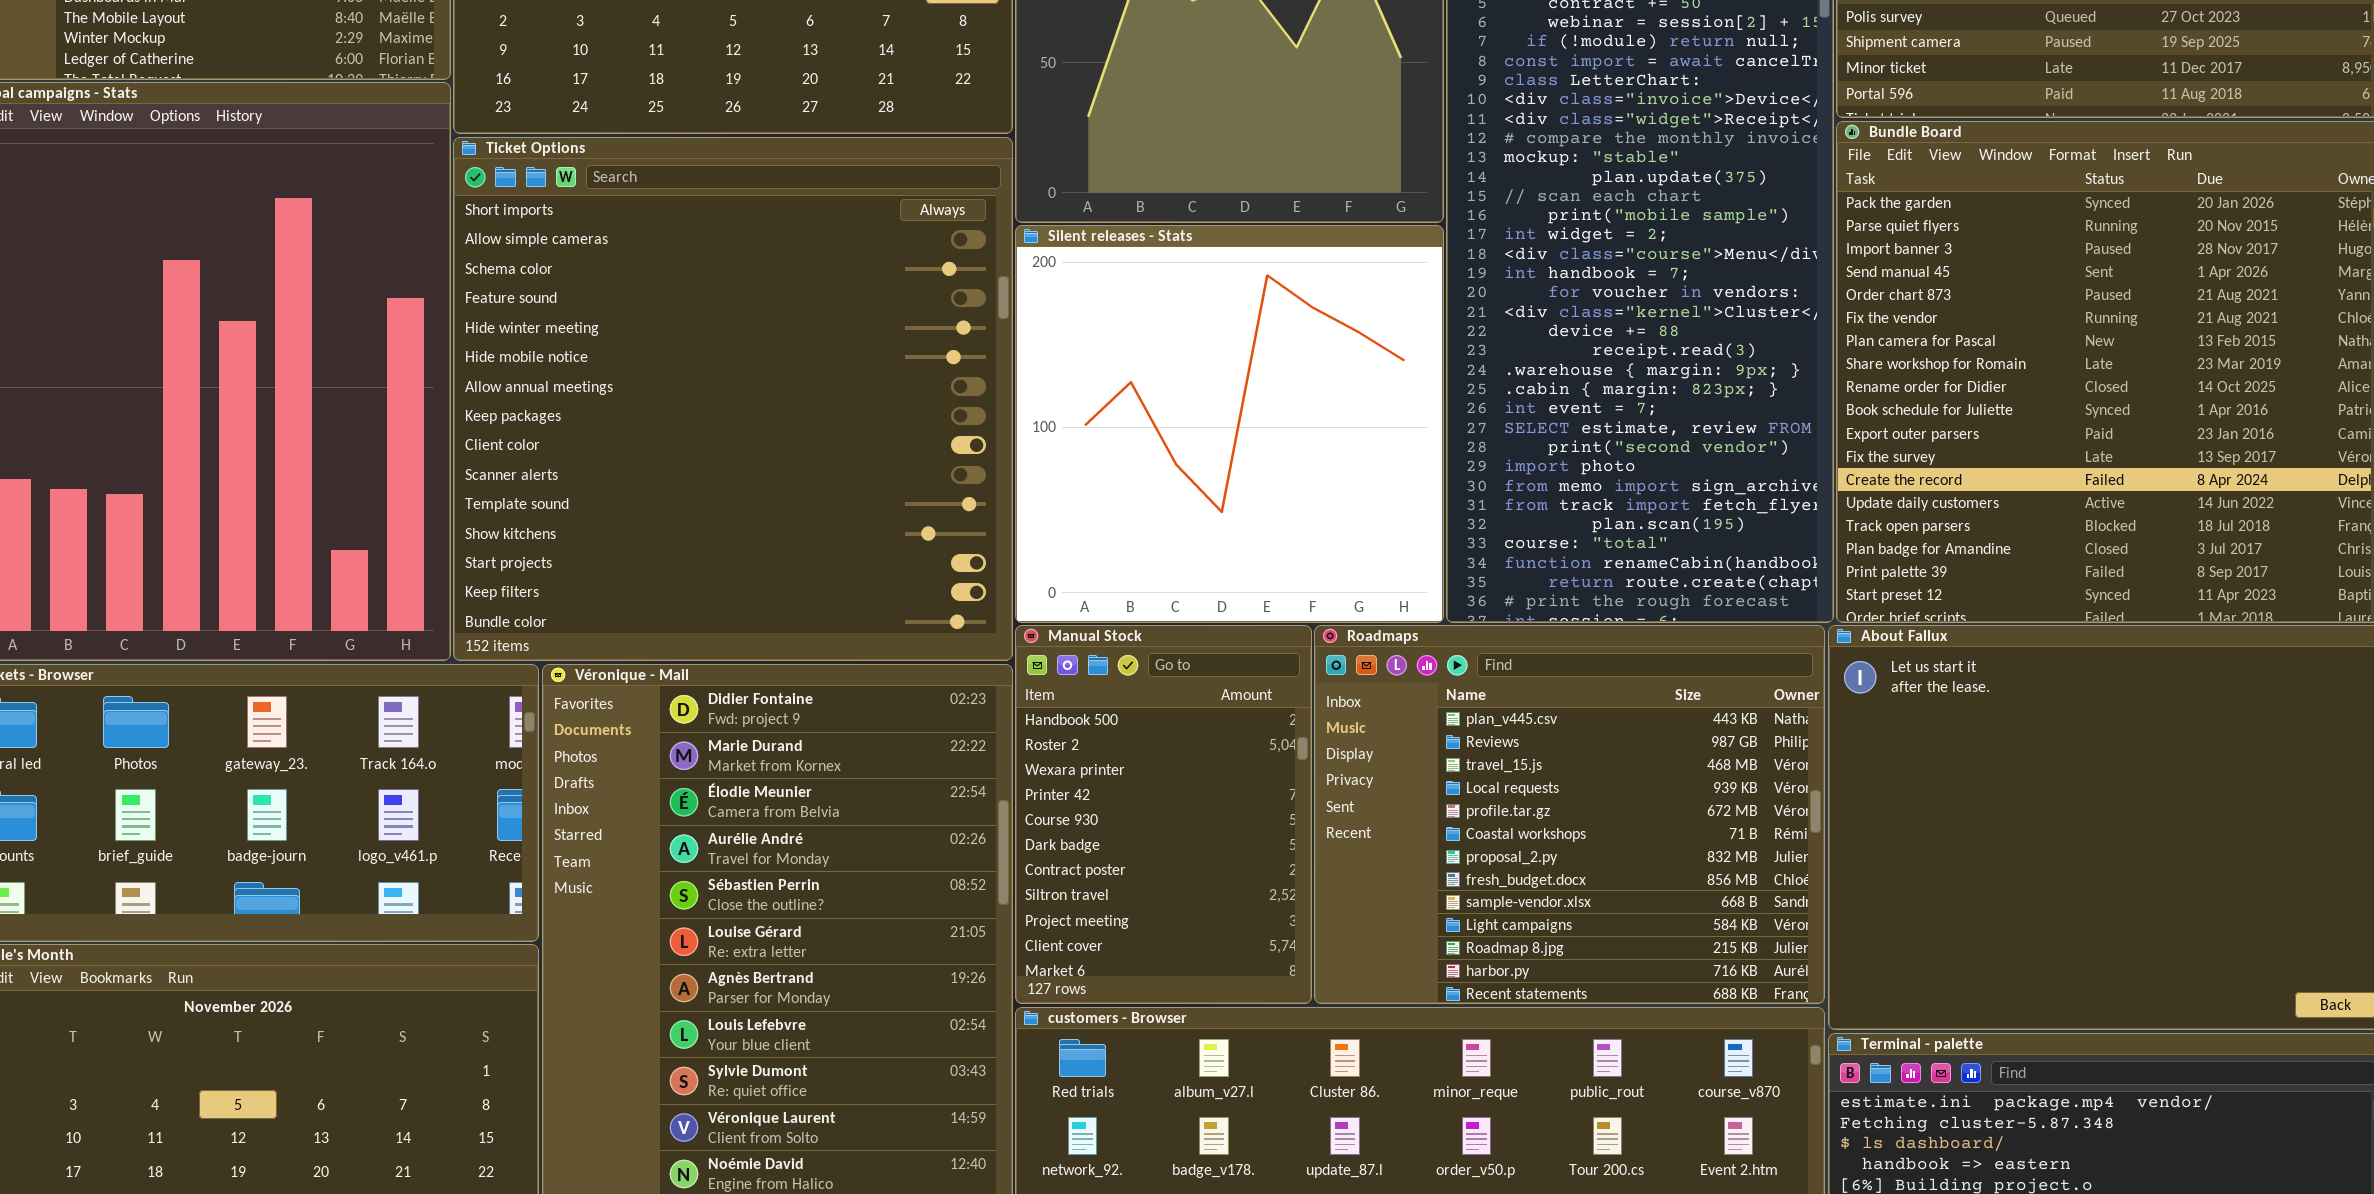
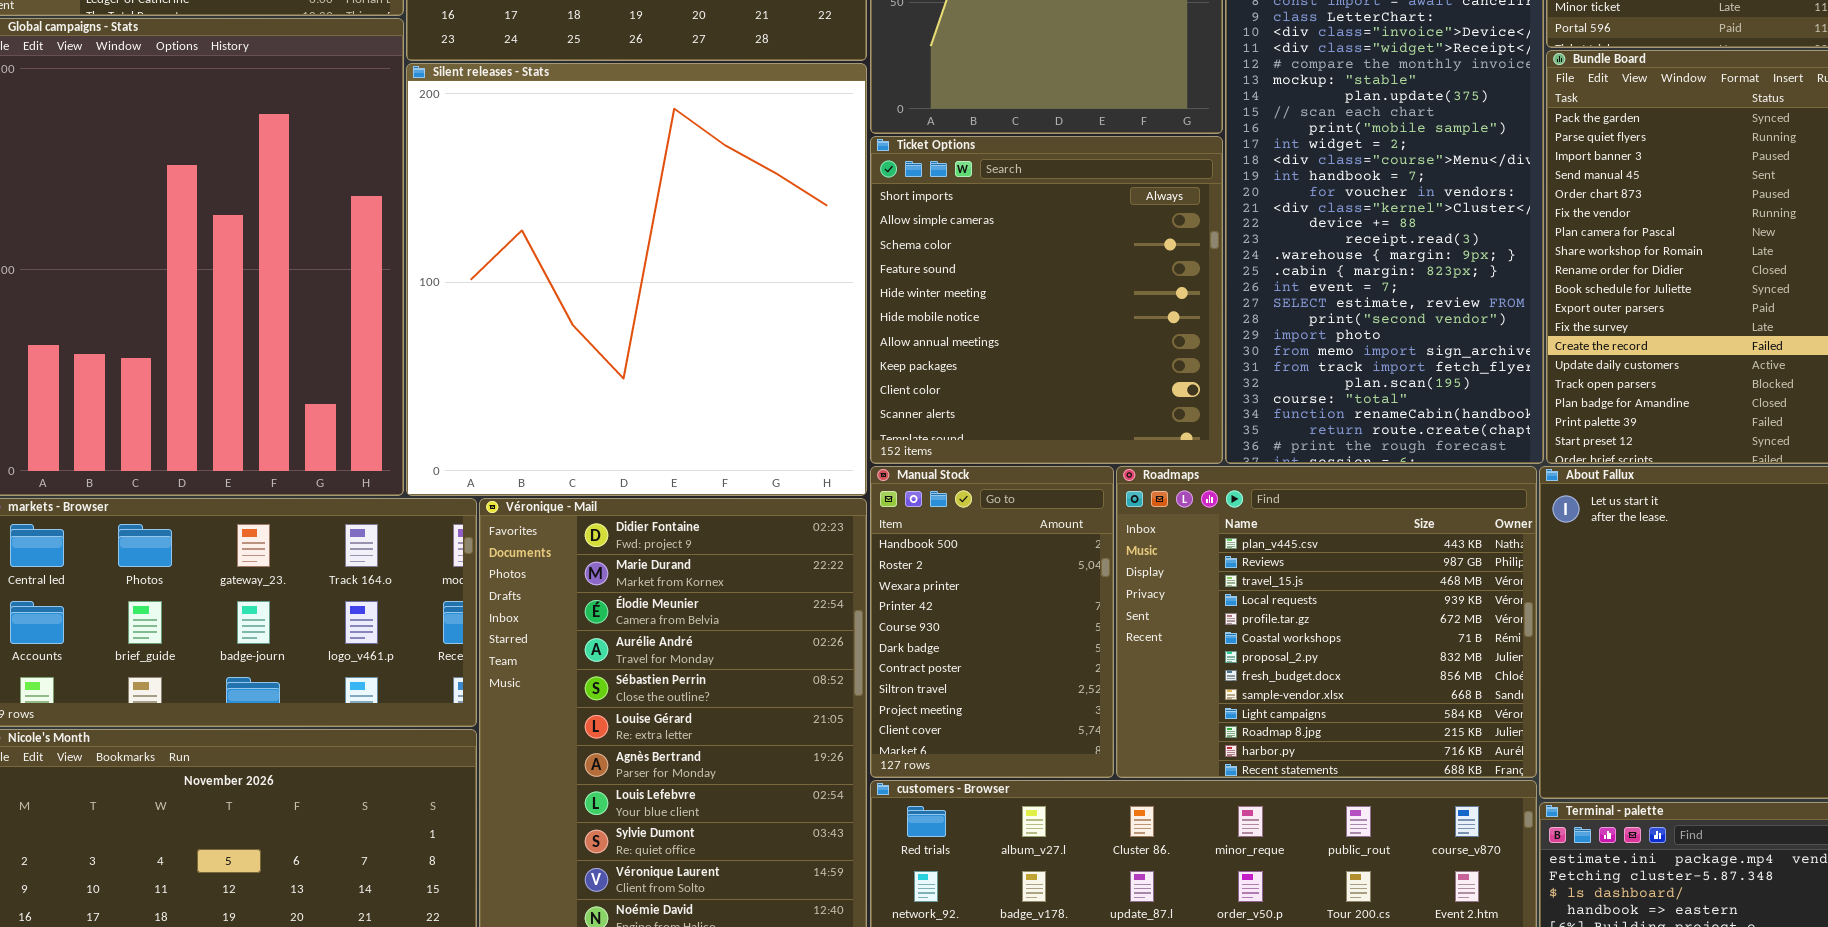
Ticket Options: [453,137,1013,661] -> [870,136,1223,464], moved, resized
Silent releases - Stats: [1015,225,1444,623] -> [406,63,867,496], moved, resized

